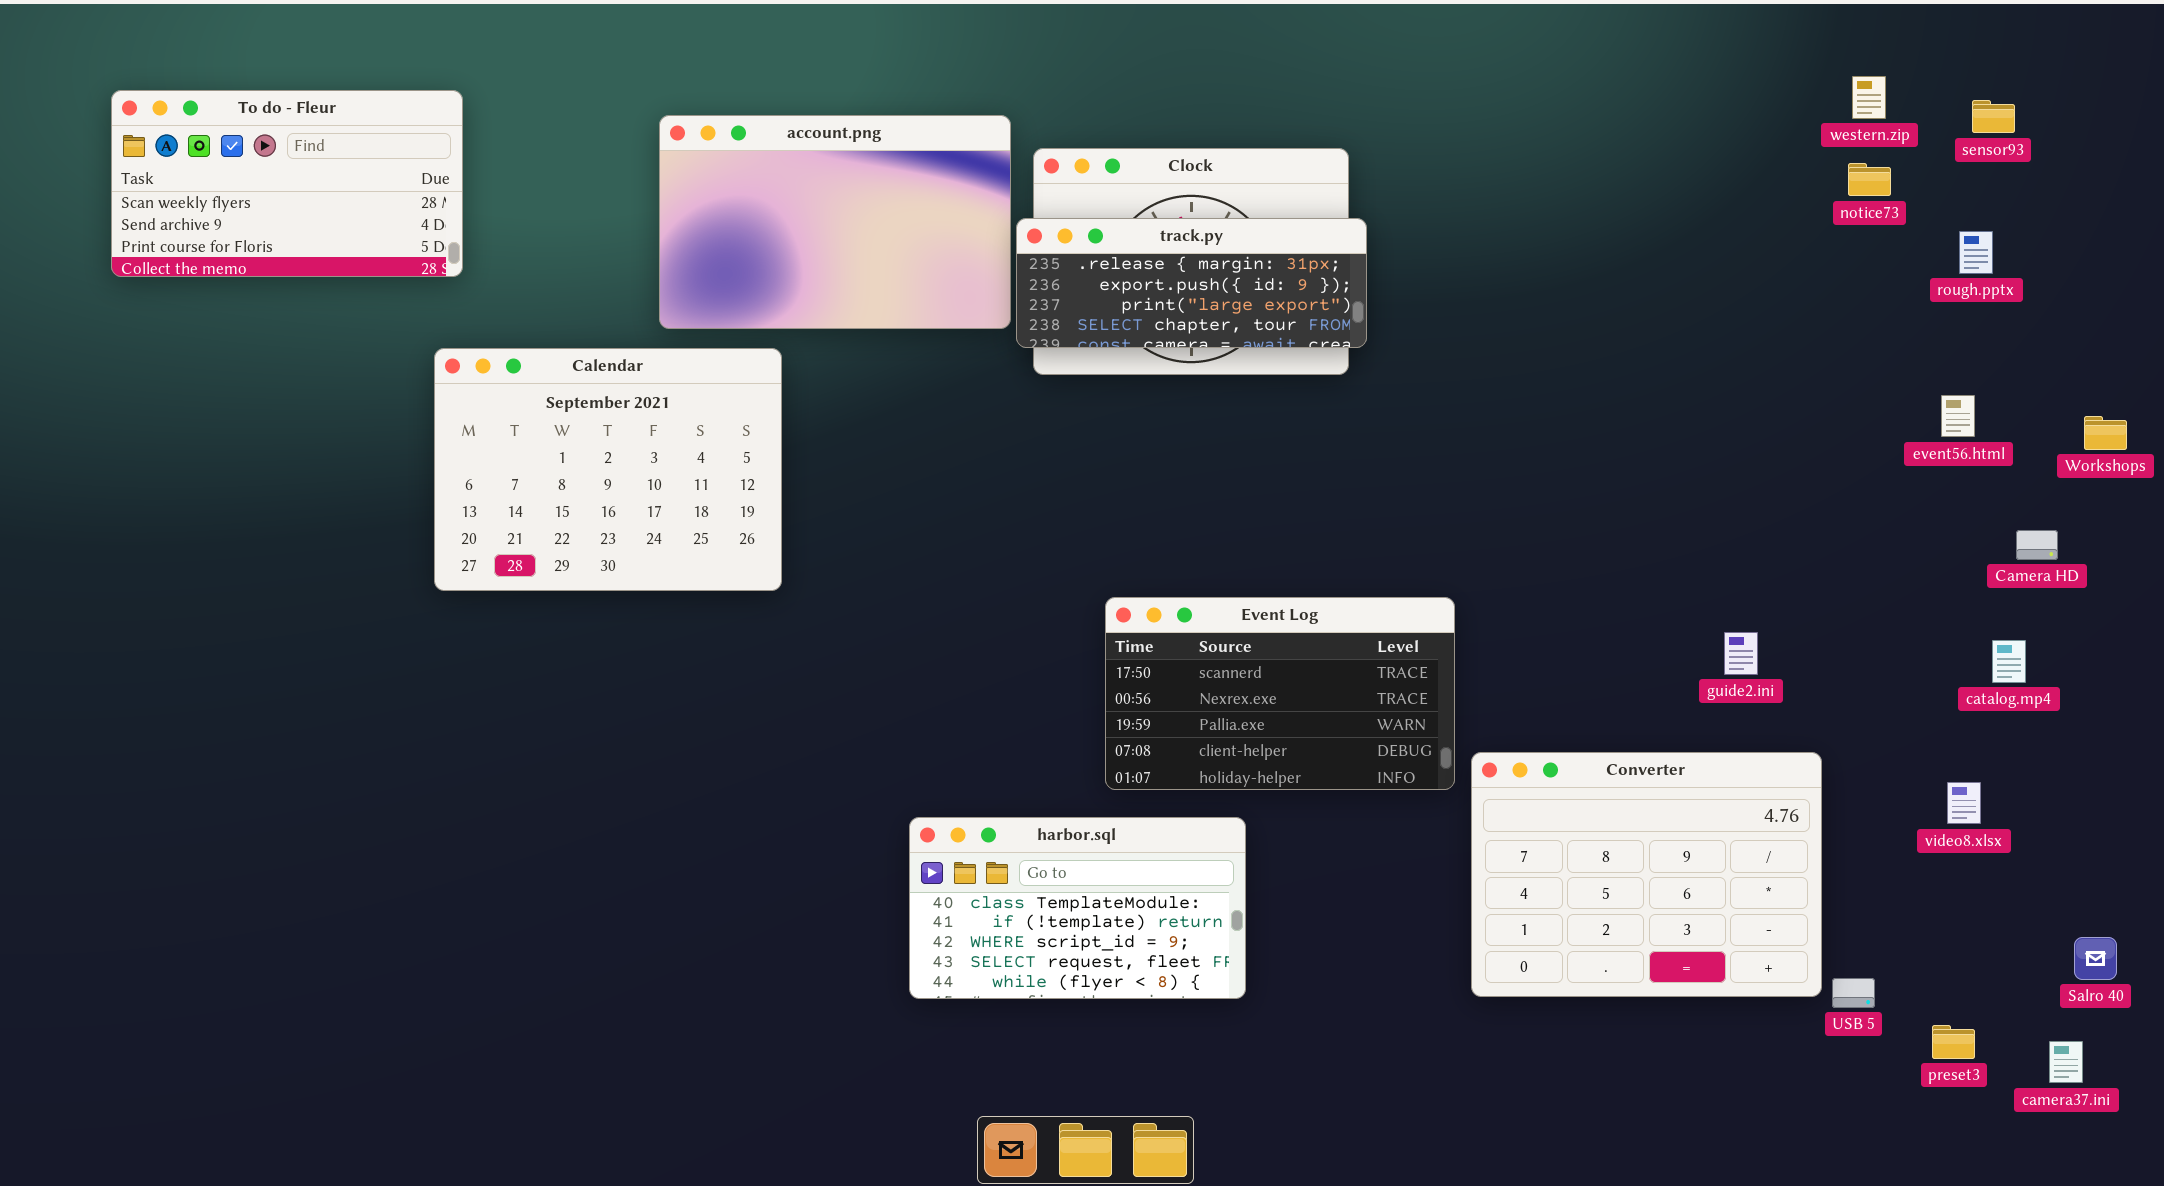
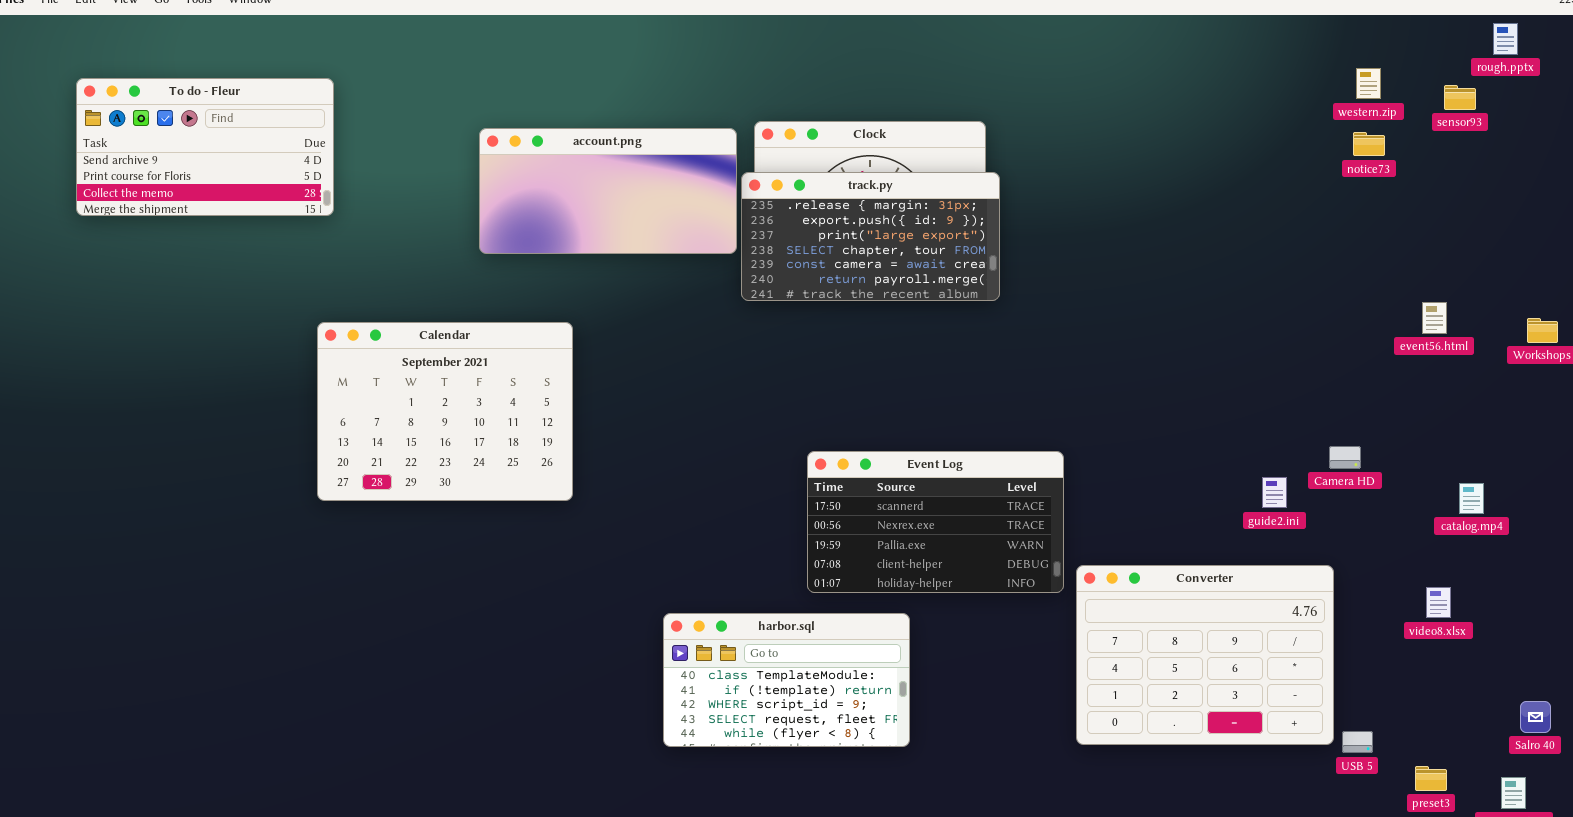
To do - Fleur: [111,90,463,277] -> [76,78,334,216], scrolled down 1 row
account.png: [659,115,1011,329] -> [479,128,737,254], resized
track.py: [1016,218,1367,348] -> [741,172,1000,301], resized
rough.pptx: [1959,231,1993,274] -> [1493,23,1518,55], moved
Calendar: [434,348,782,591] -> [317,322,573,501], moved
Camera HD: [2016,530,2058,560] -> [1329,446,1361,469], moved

